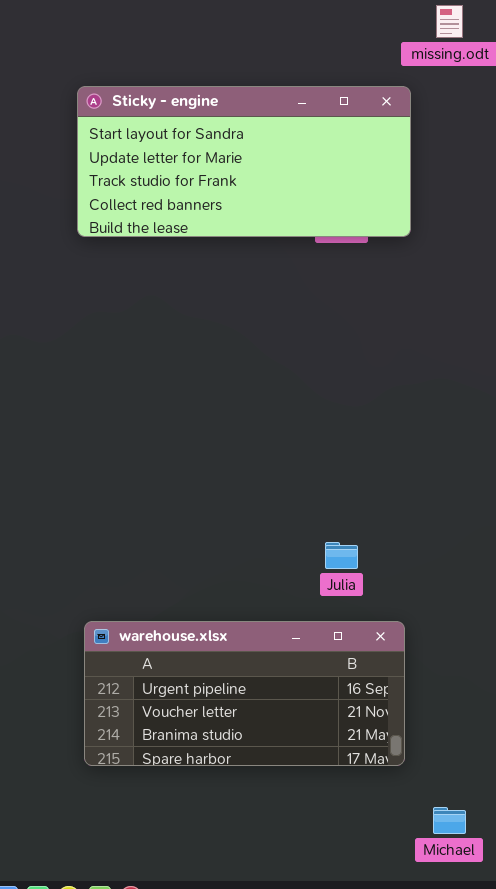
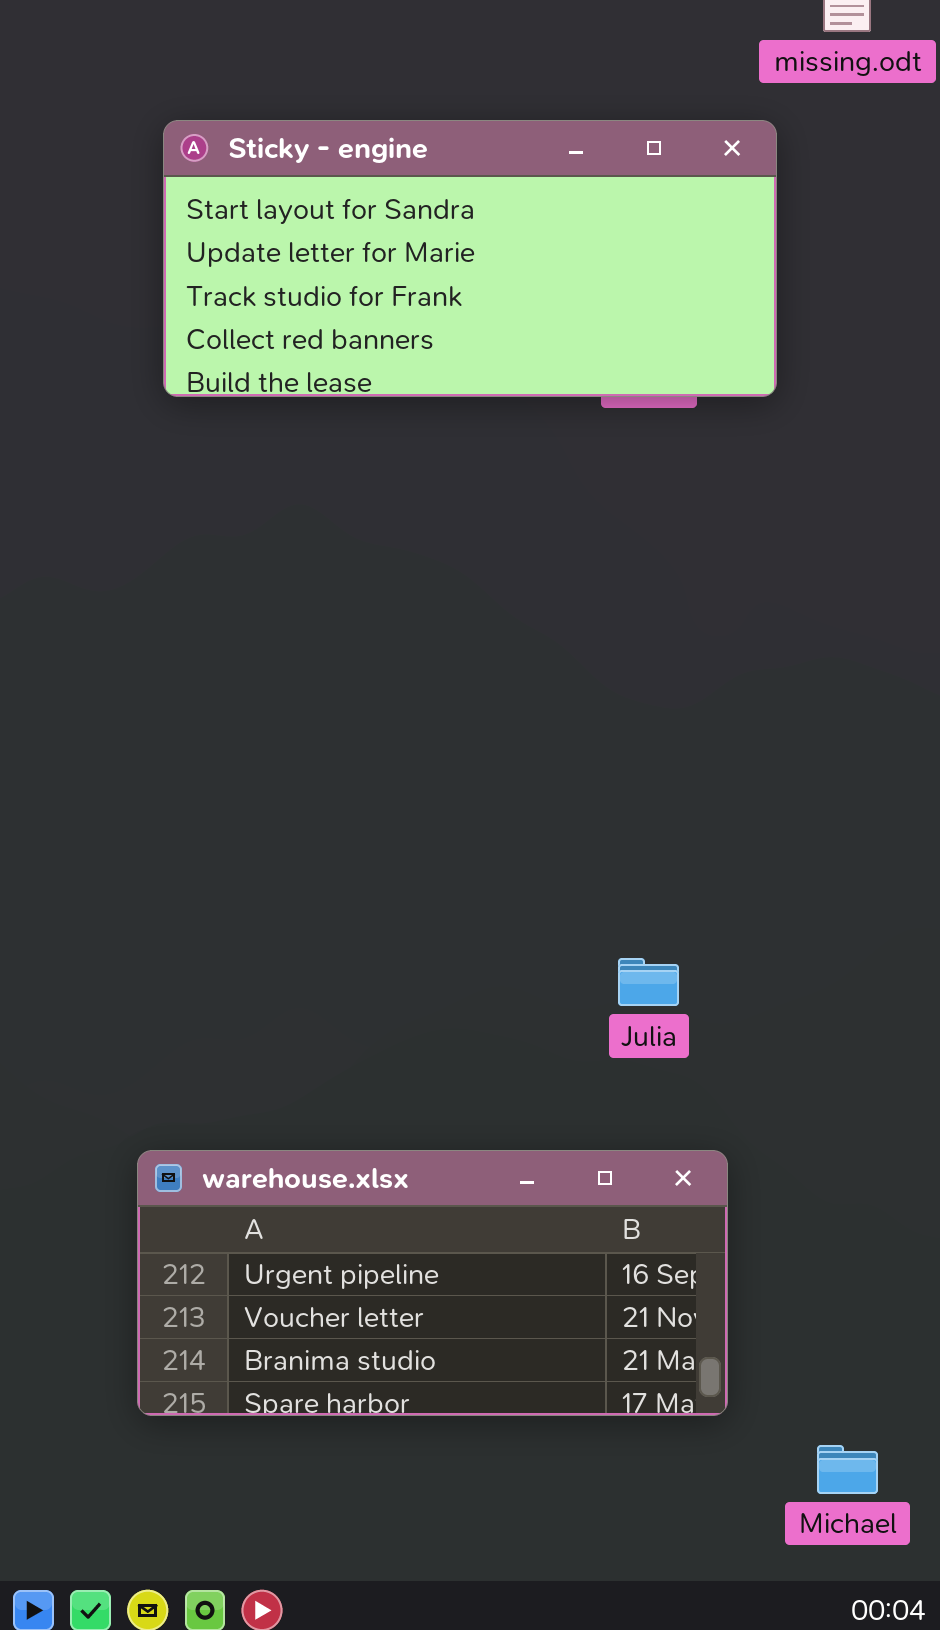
warehouse.xlsx: [84,621,405,766] -> [137,1150,728,1416], moved

